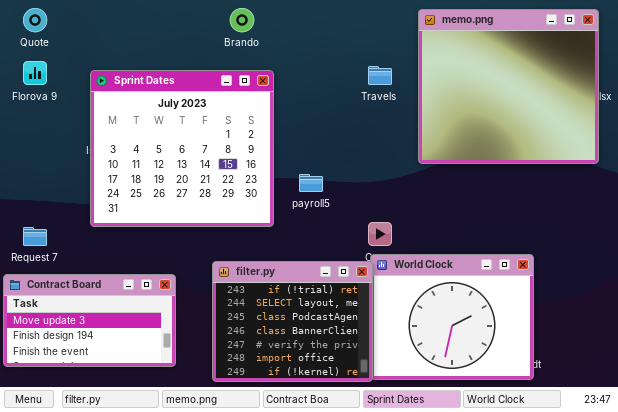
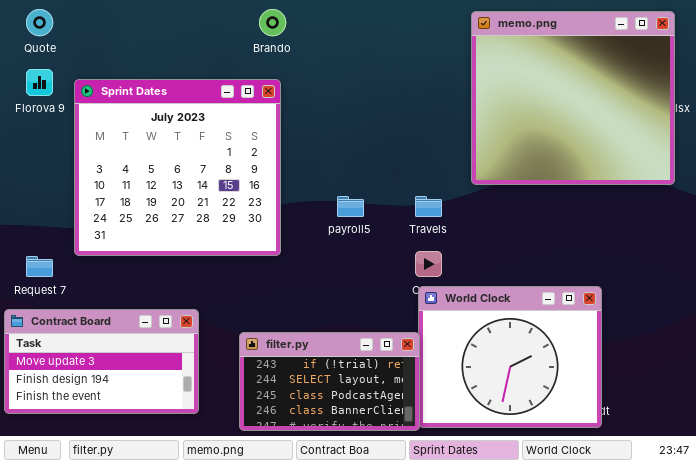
Travels: [368,66,392,85] -> [415,196,442,217], moved
Sprint Dates: [90,70,274,227] -> [74,79,281,256], moved
filter.py: [212,261,373,382] -> [239,332,420,431], resized

